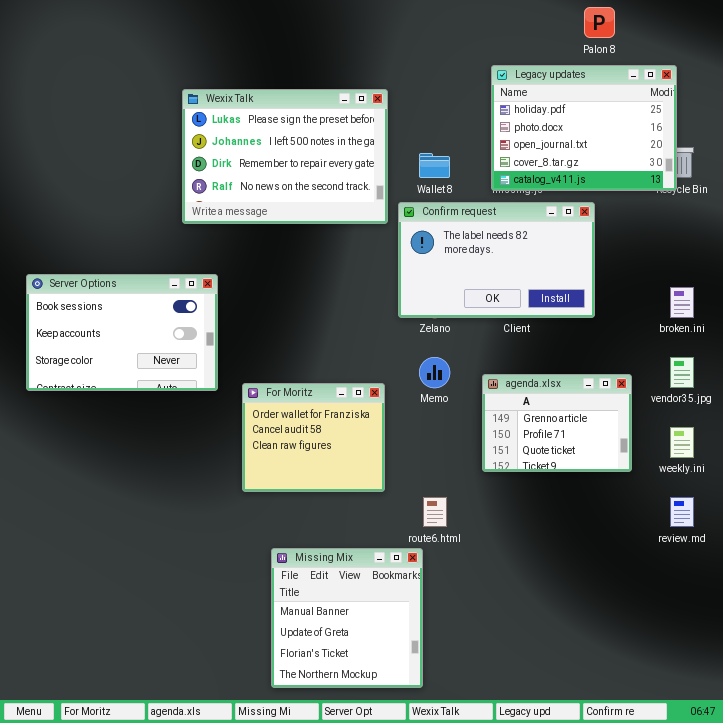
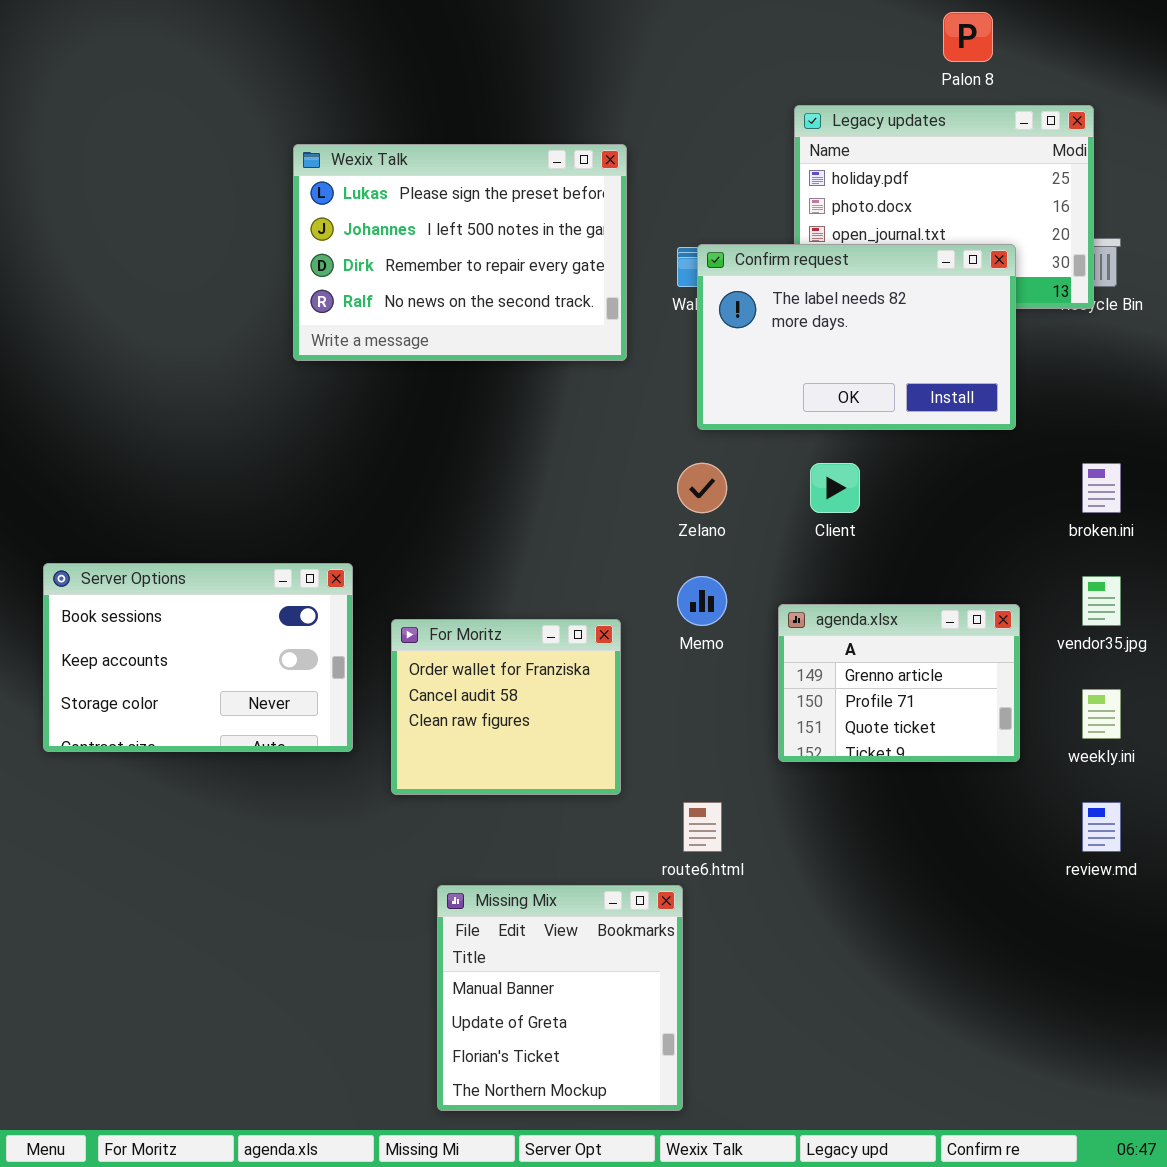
Confirm request: [398,202,595,318] -> [697,244,1016,430], moved
Server Options: [26,274,218,391] -> [43,563,353,752], moved

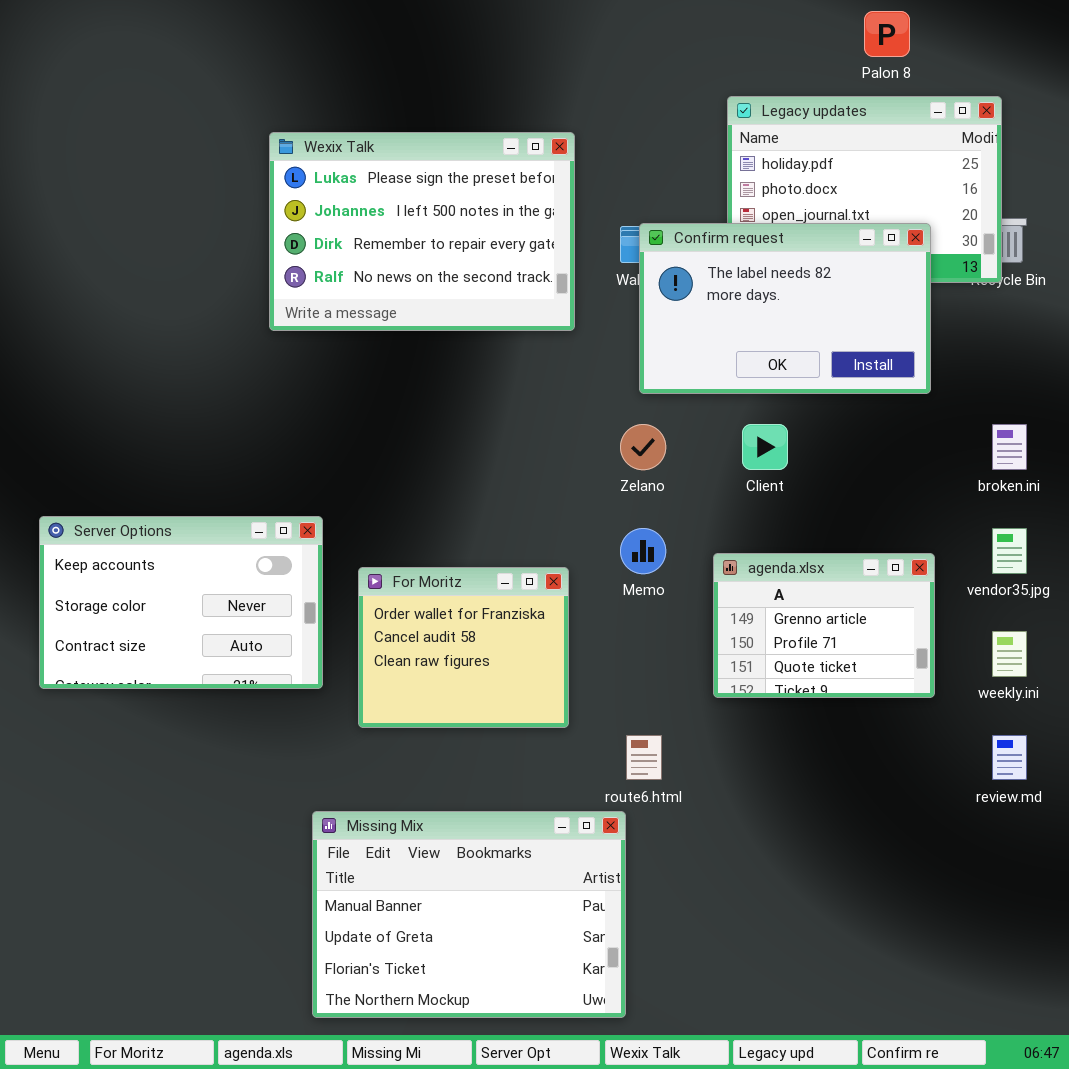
Server Options: [43,563,353,752] -> [39,516,323,689], scrolled down 1 row
Missing Mix: [437,885,683,1111] -> [312,811,626,1018], resized

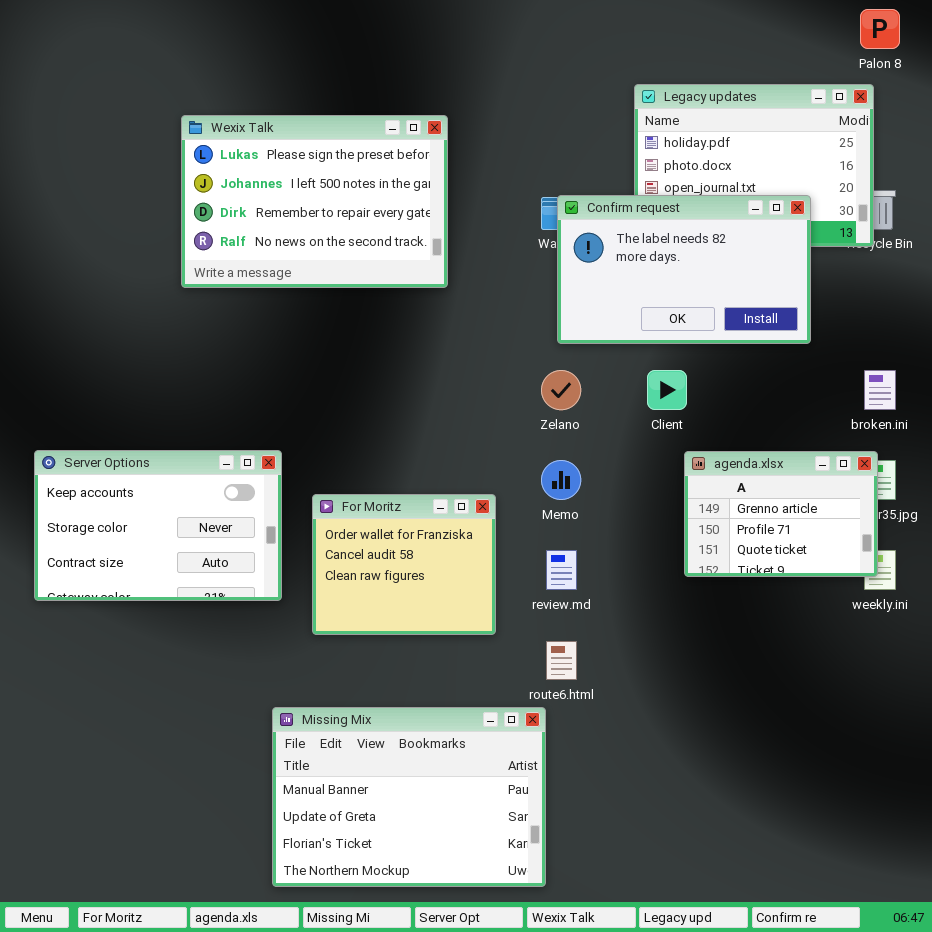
Palon 8: [864,11,910,57] -> [860,9,900,49], moved
Wexix Talk: [269,132,575,331] -> [181,115,448,288], moved
agenda.xlsx: [713,553,935,698] -> [684,451,878,577], moved
review.md: [992,735,1027,780] -> [546,550,577,590], moved

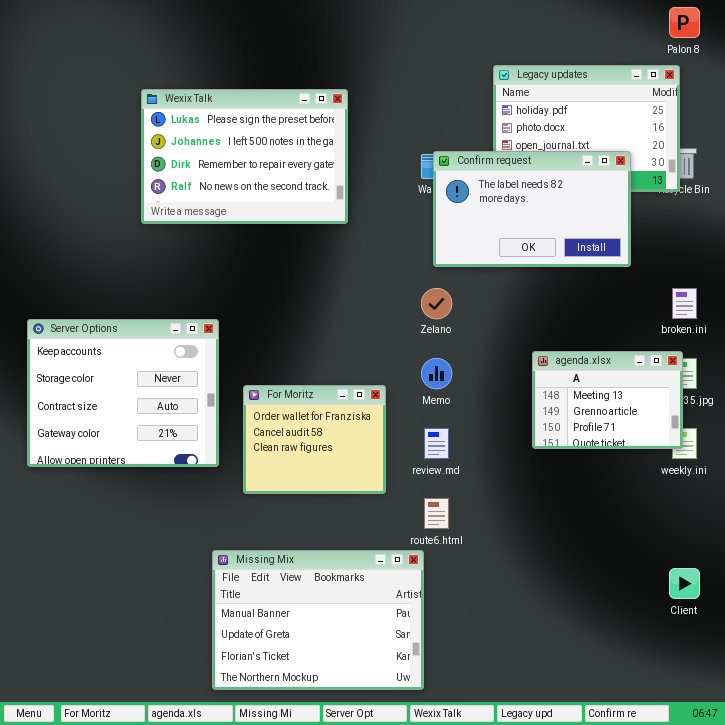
Client: [647,370,687,410] -> [669,568,700,599], moved
Server Options: [34,450,282,601] -> [27,319,219,467], resized
agenda.xlsx: [684,451,878,577] -> [532,351,683,449], scrolled up 1 row

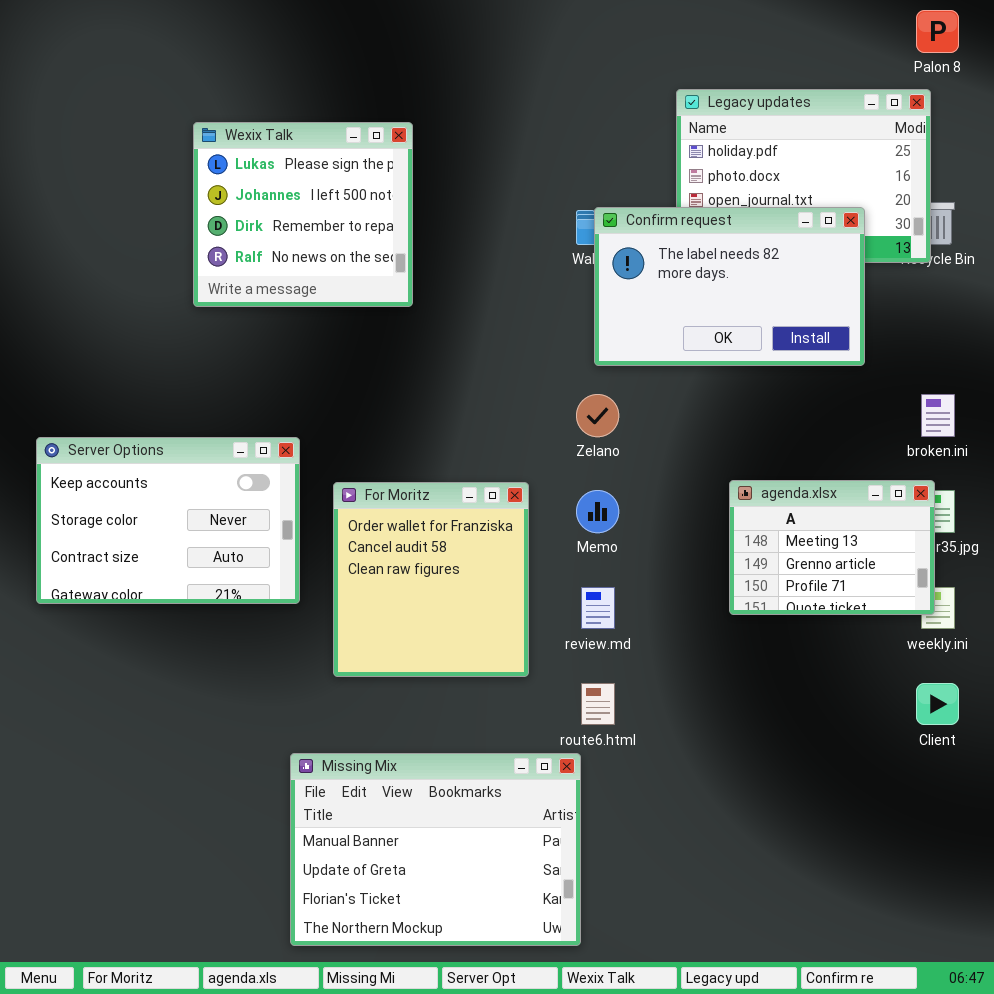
Wexix Talk: [141,89,348,224] -> [193,122,413,307], resized
Server Options: [27,319,219,467] -> [36,437,300,604], resized
For Moritz: [243,385,386,494] -> [333,482,529,677], resized
Client: [669,568,700,599] -> [916,683,959,725], moved

